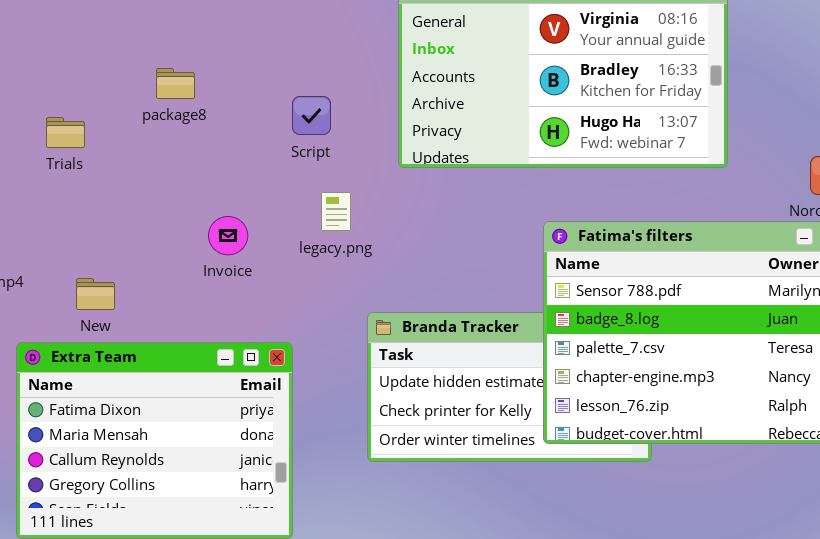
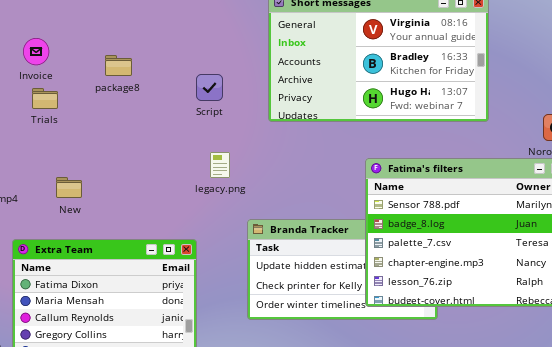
legacy.png: [321,192,351,231] -> [210,152,230,178], moved
Invoice: [208,216,248,255] -> [23,38,49,65], moved
New: [76,278,115,310] -> [56,177,82,198], moved

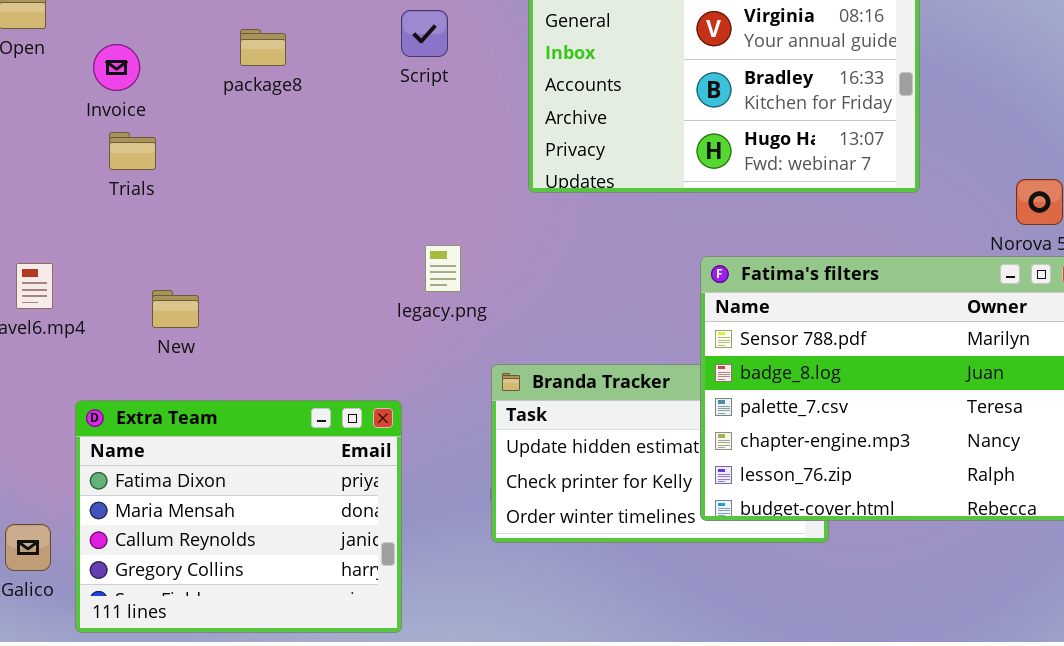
package8: [105,55,132,76] -> [240,29,286,66], moved
Script: [196,74,223,101] -> [401,10,448,57], moved

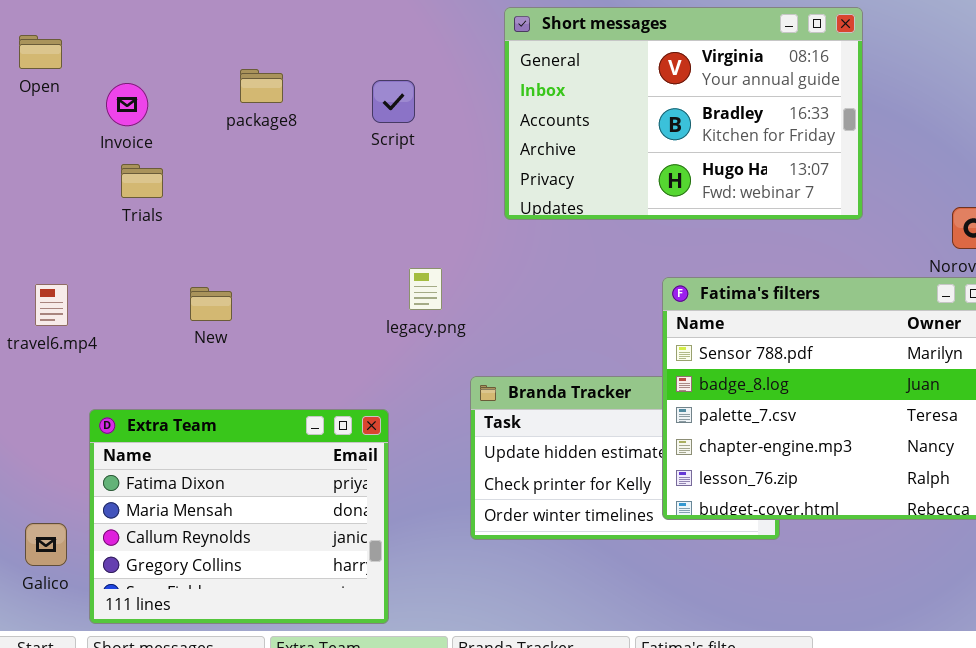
Script: [401,10,448,57] -> [372,80,415,123], moved
New: [152,290,199,328] -> [190,287,232,321], moved

